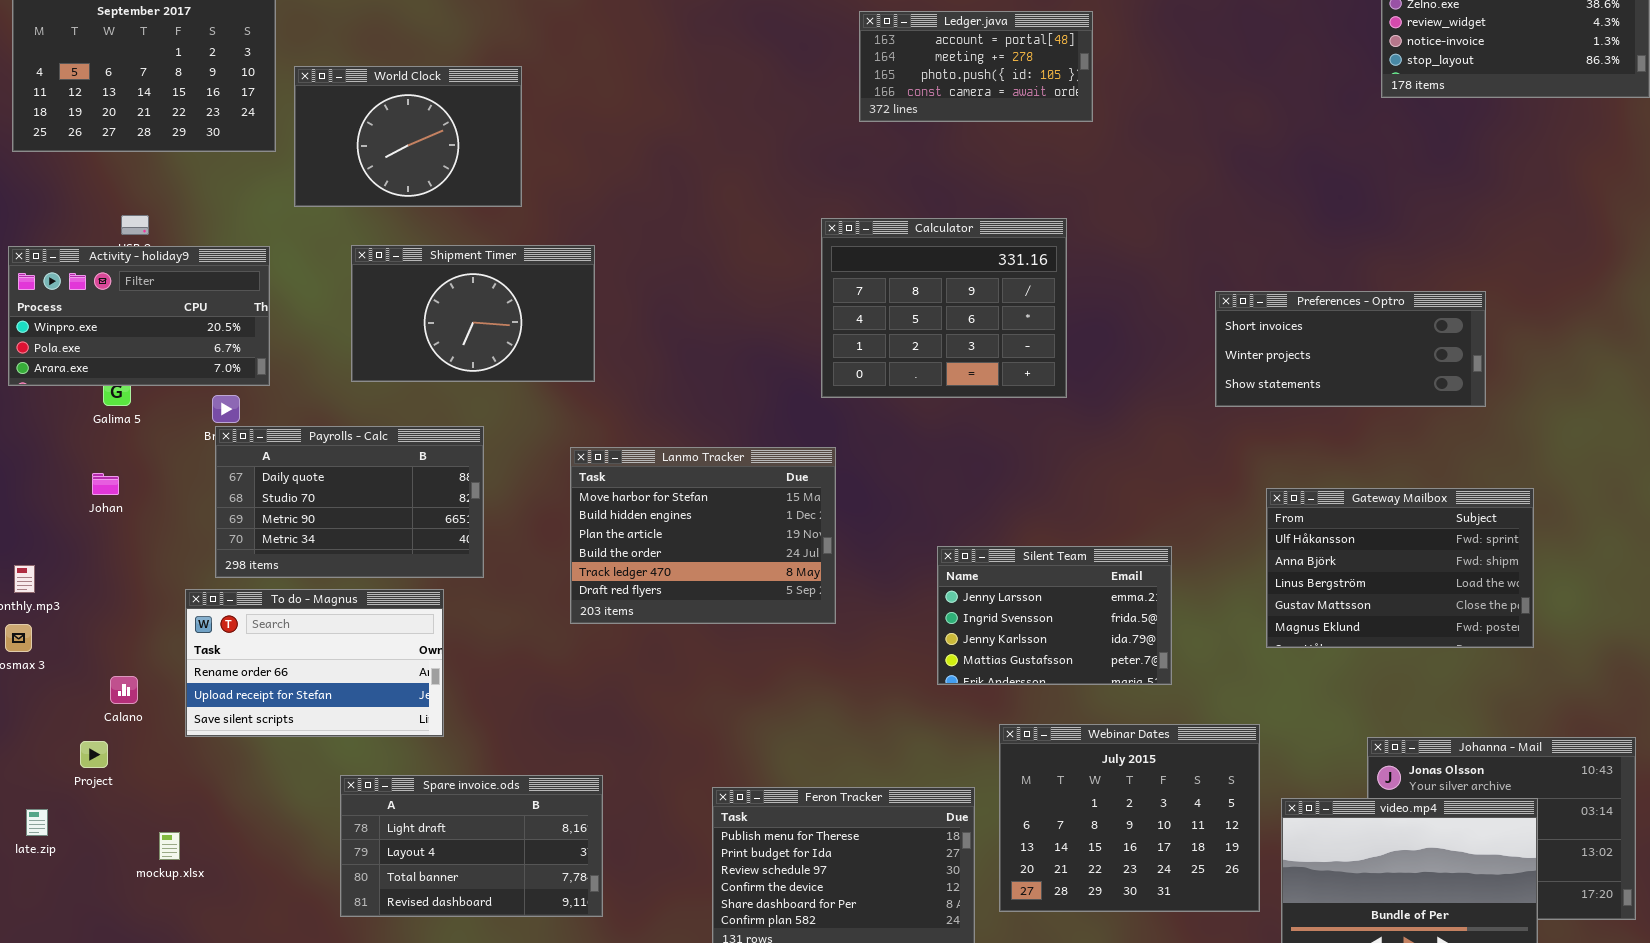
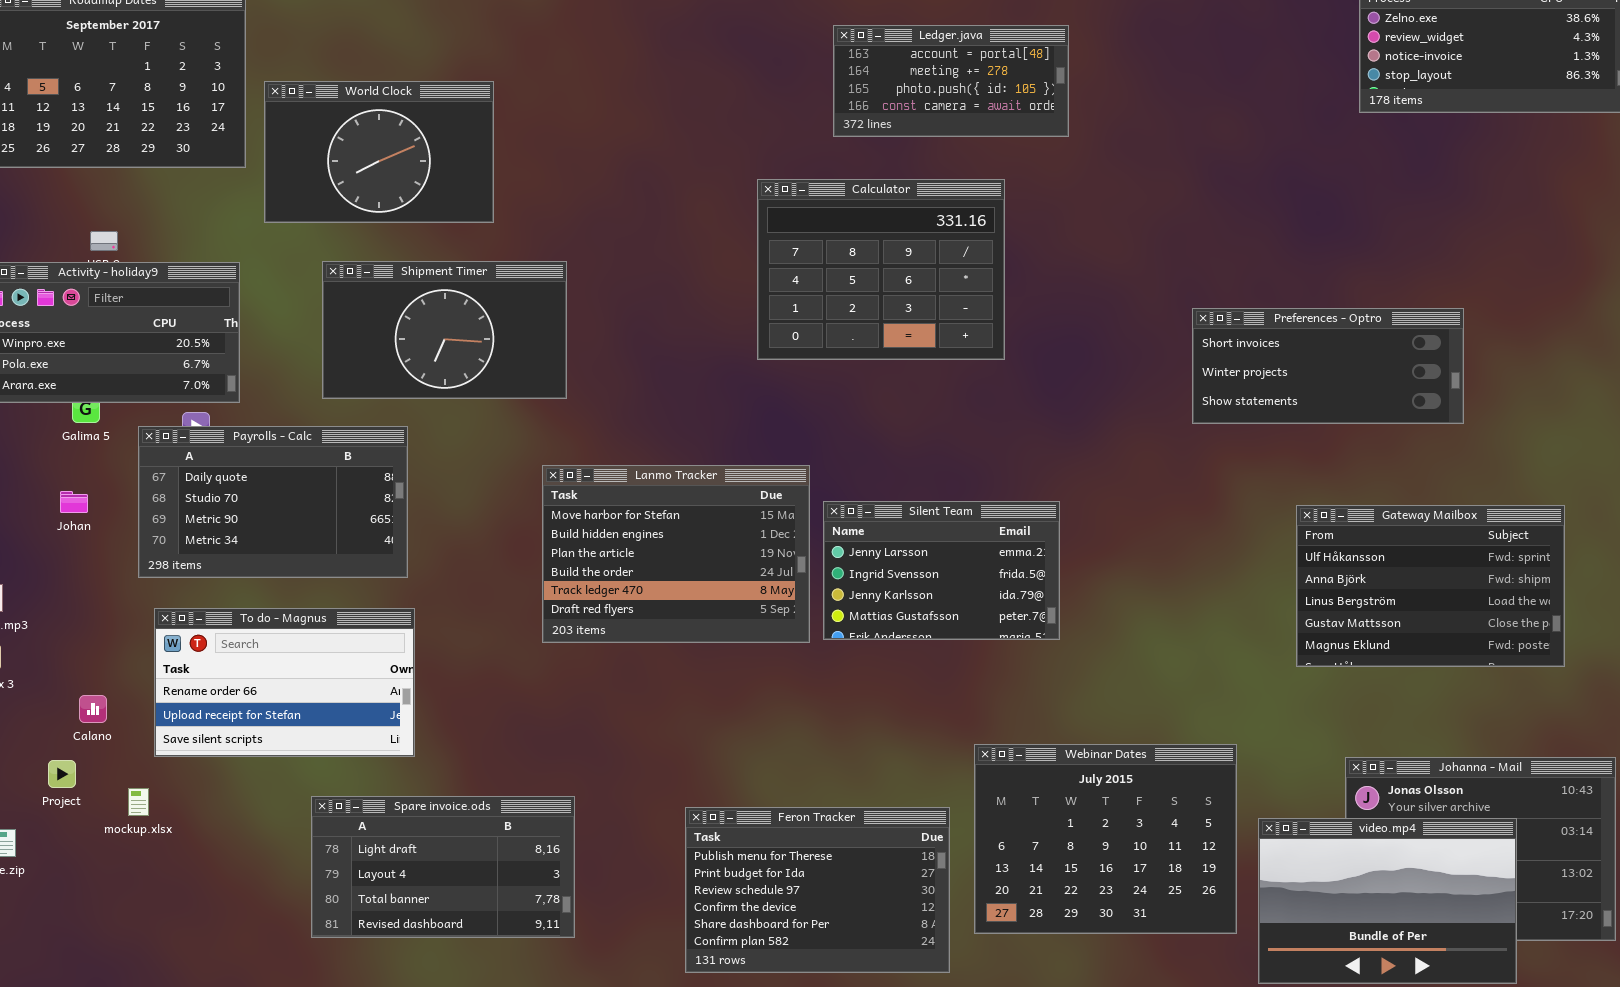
Calculator: [821,218,1067,398] -> [757,179,1005,360], moved
Payrolls - Calc: [215,426,484,578] -> [138,426,408,578], moved
Gateway Mailbox: [1266,488,1534,648] -> [1296,505,1565,667], moved
Silent Team: [937,546,1172,685] -> [823,501,1060,640], moved
mockup.xlsx: [159,832,180,860] -> [128,788,149,816], moved

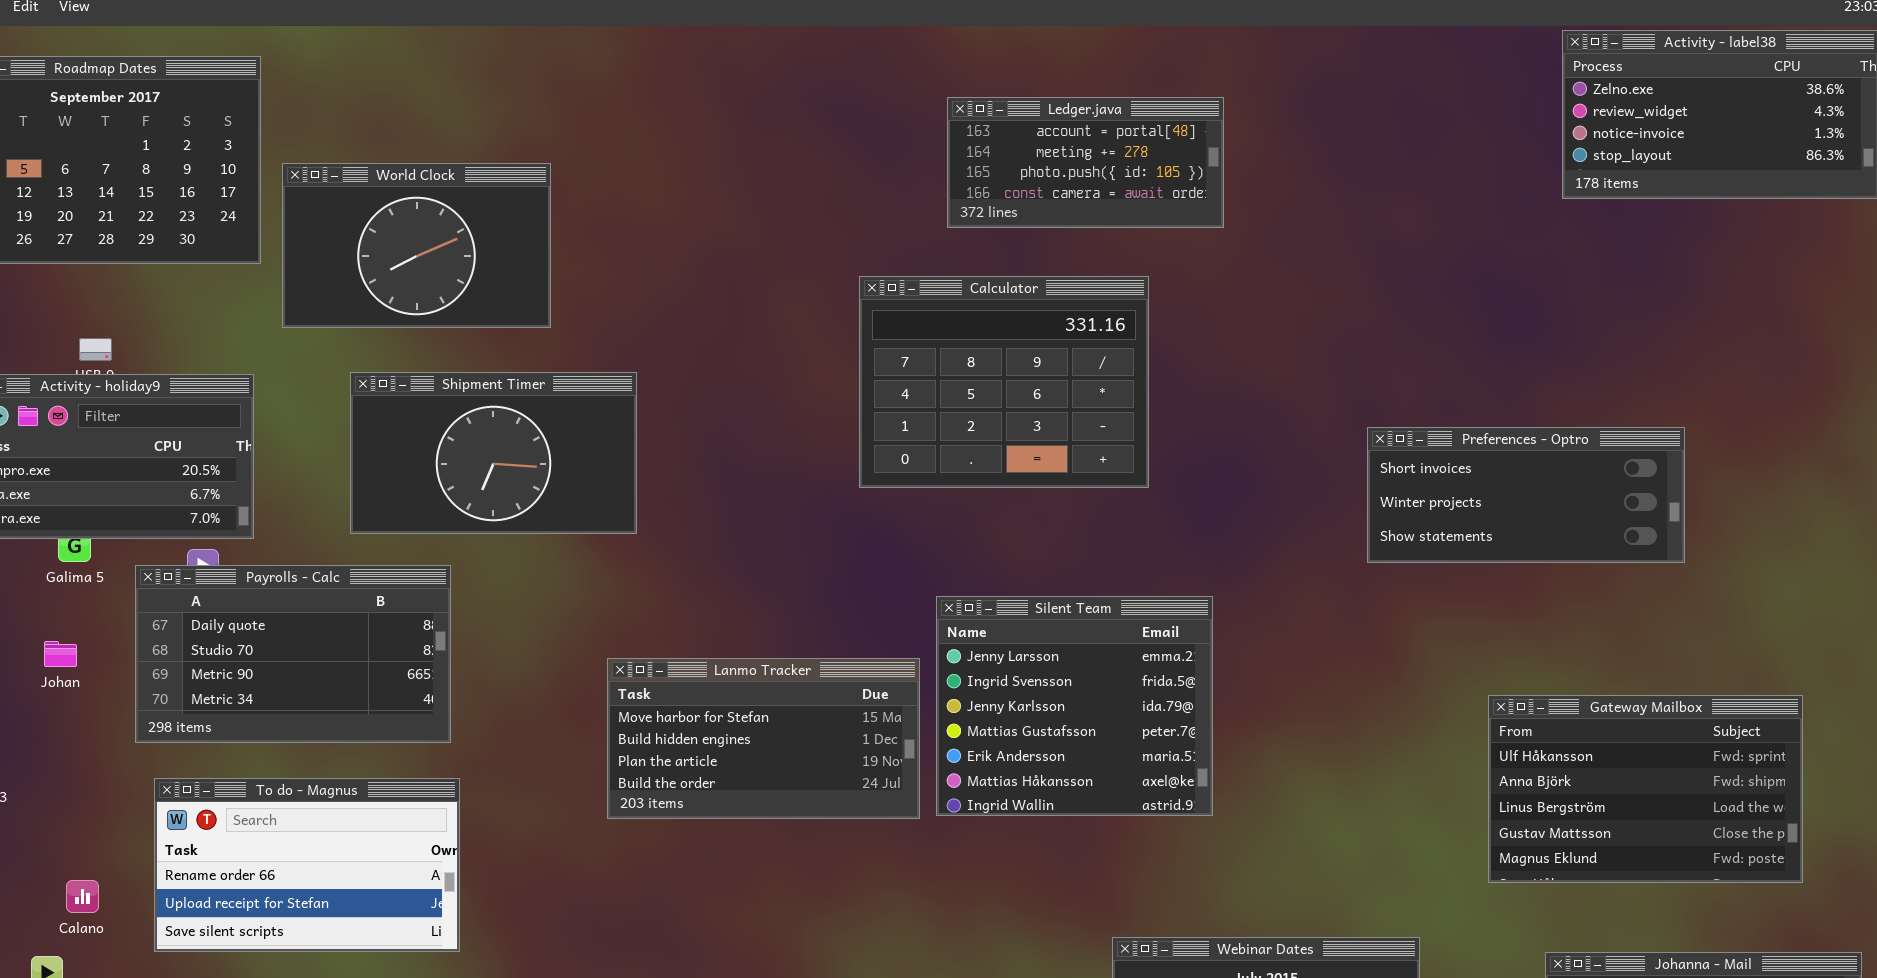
Lanmo Tracker: [542,465,810,643] -> [607,658,920,819], resized
Silent Team: [823,501,1060,640] -> [936,596,1213,816], resized
Gateway Mailbox: [1296,505,1565,667] -> [1488,695,1803,883], moved

